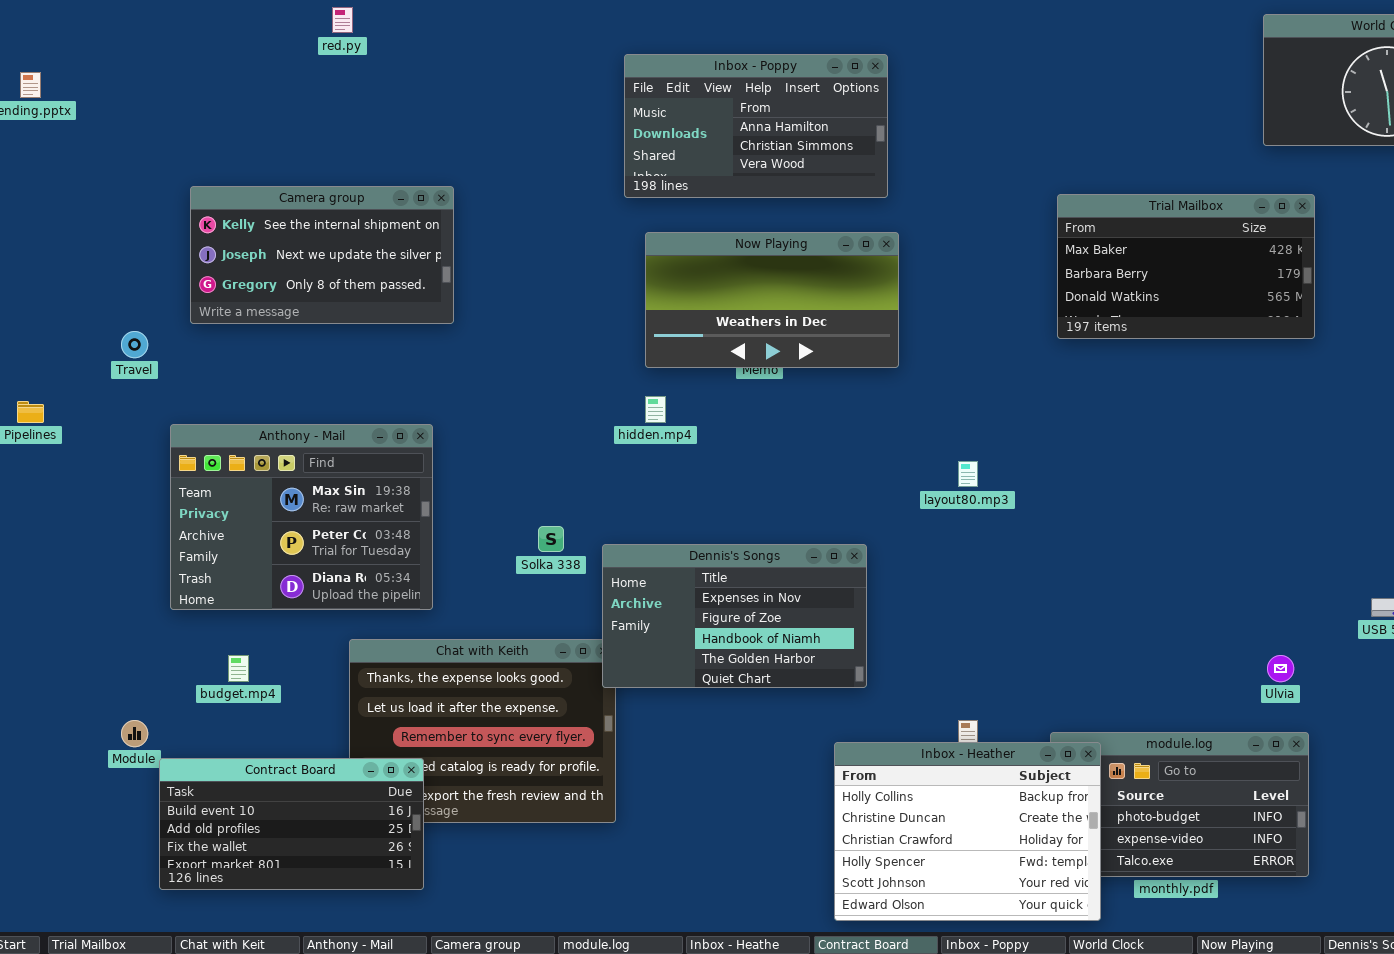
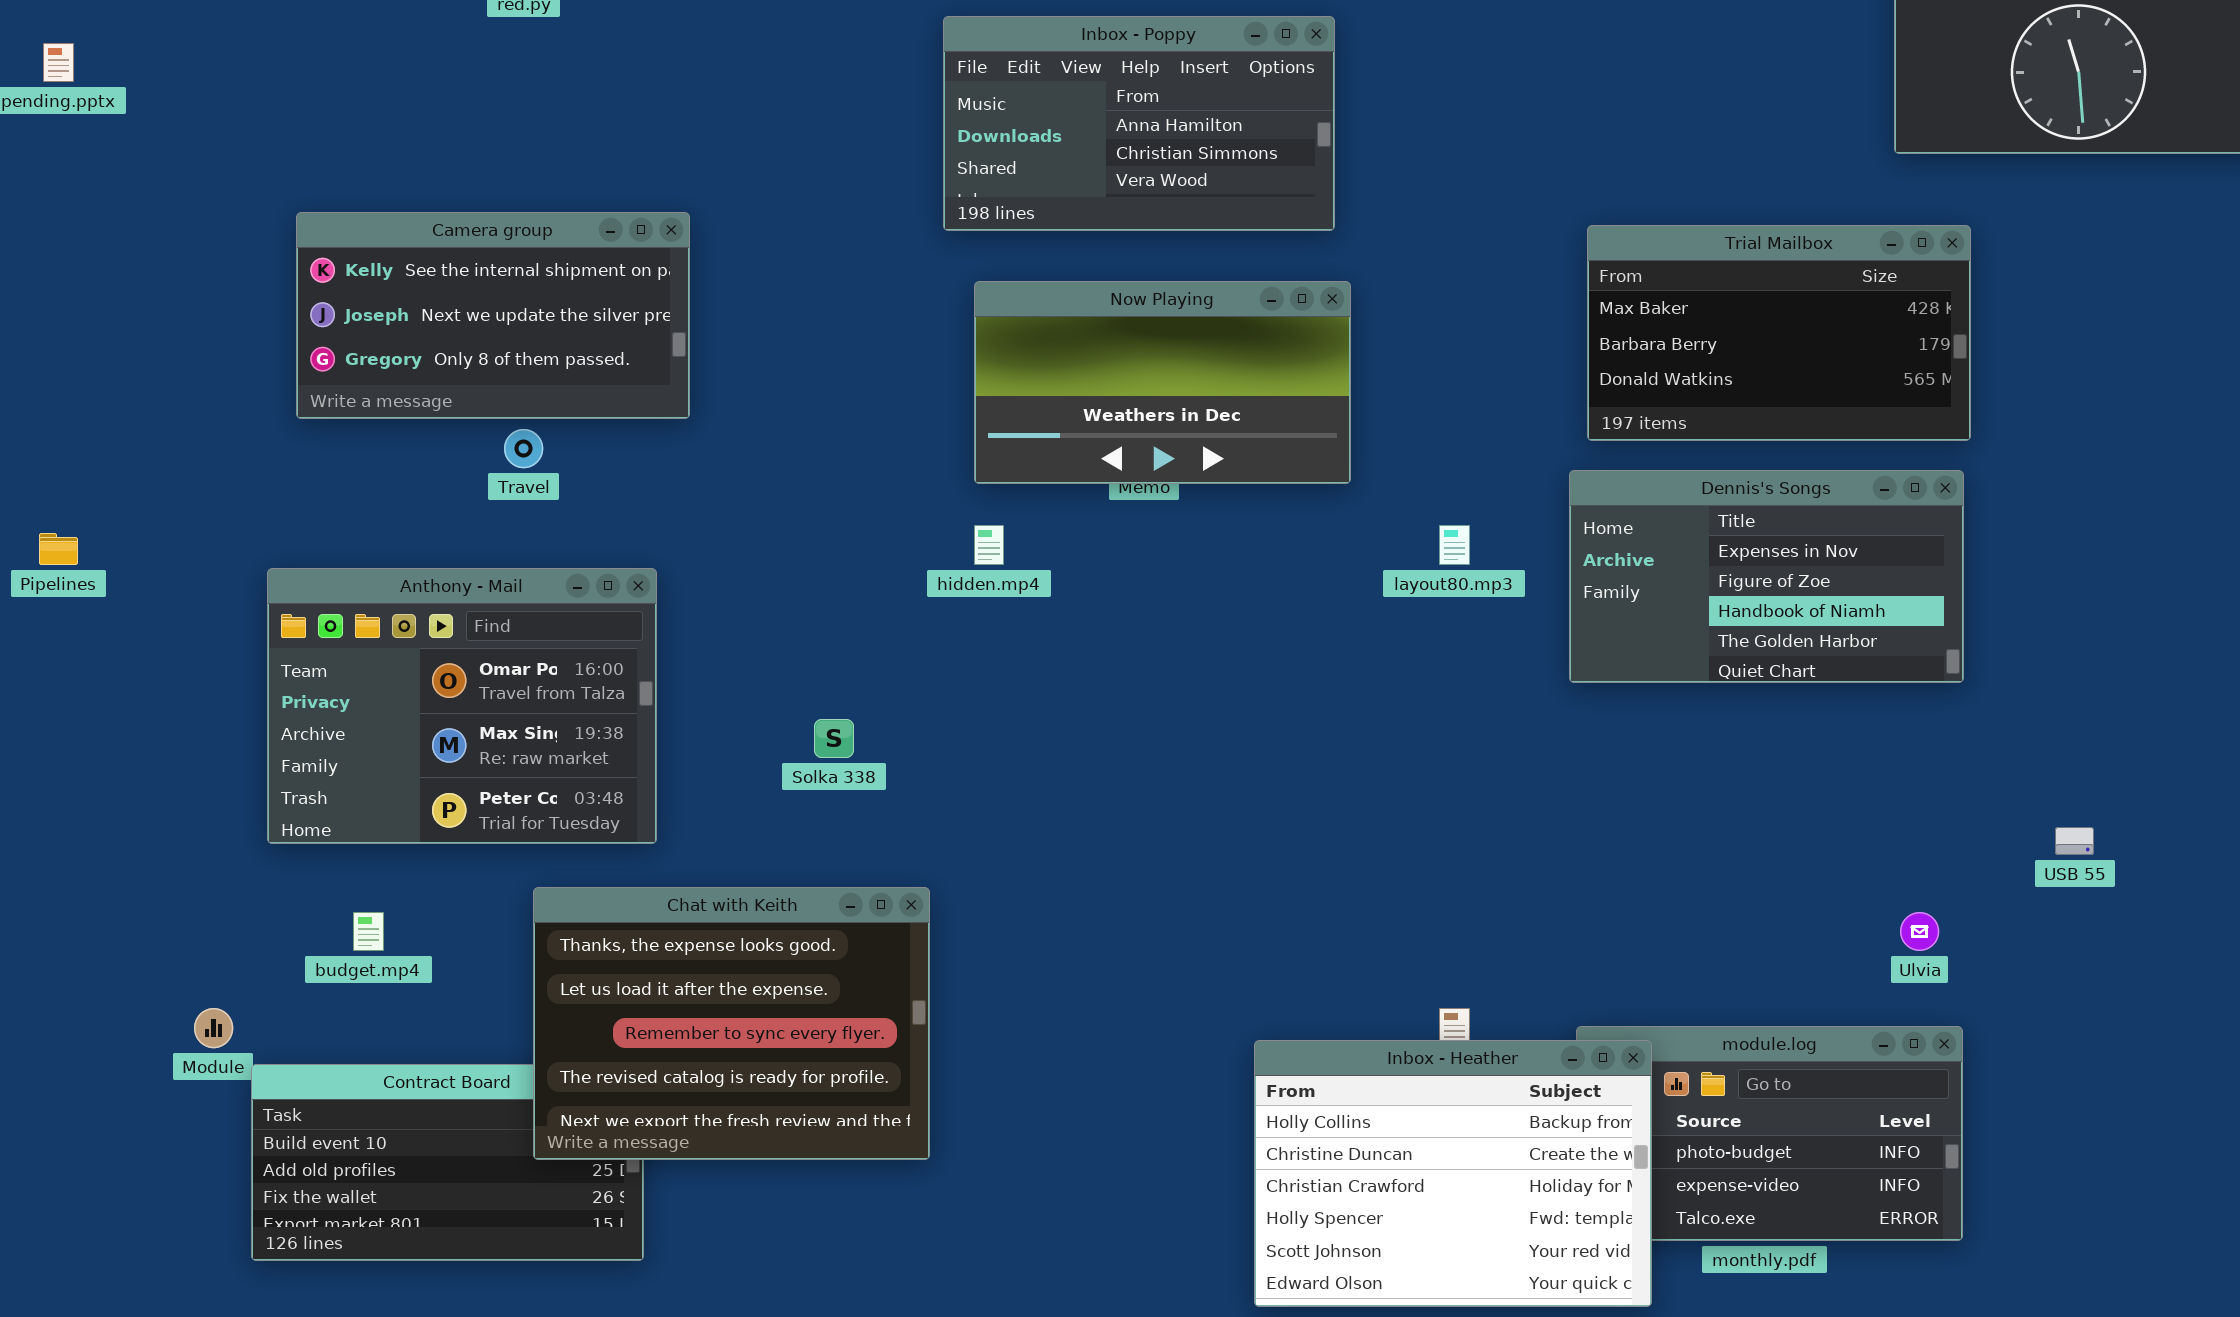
Travel: [121,331,148,358] -> [504,429,543,468], moved
Anthony - Mail: [170,424,433,610] -> [267,568,657,844], scrolled up 1 row
layout80.mp3: [958,461,978,487] -> [1439,525,1470,565], moved
Dennis's Songs: [602,544,867,688] -> [1569,470,1964,683], moved
Chat with Keith: [349,639,616,823] -> [533,887,930,1160], raised

